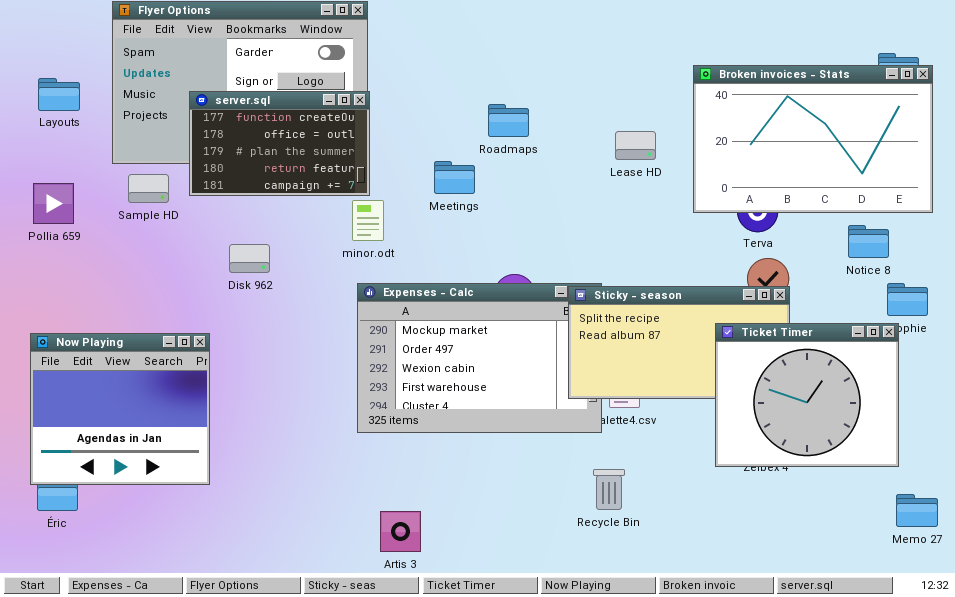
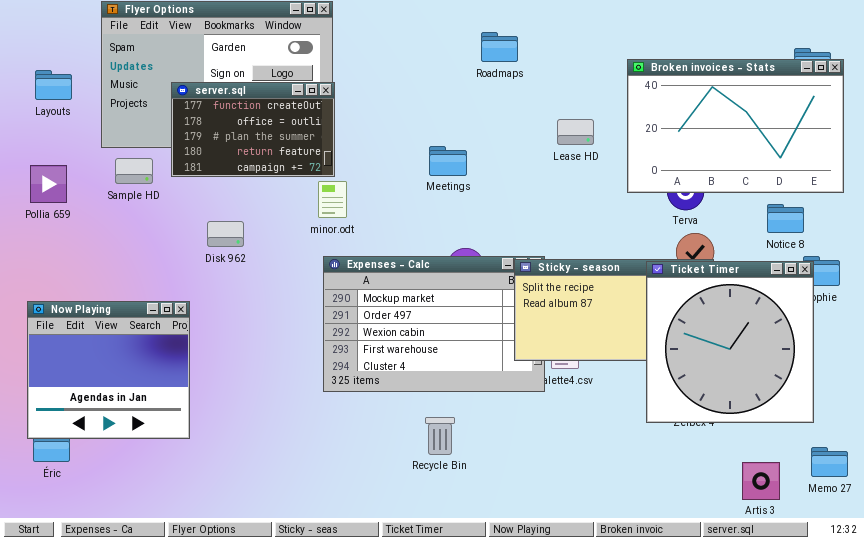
Roadmaps: [488,104,529,137] -> [481,32,518,62], moved
Meetings: [434,161,475,194] -> [429,146,467,176], moved
Ticket Timer: [715,323,899,467] -> [646,261,814,423], resized
Recycle Bin: [593,469,625,510] -> [425,417,455,455], moved
Artis 3: [380,511,421,552] -> [742,462,780,500], moved

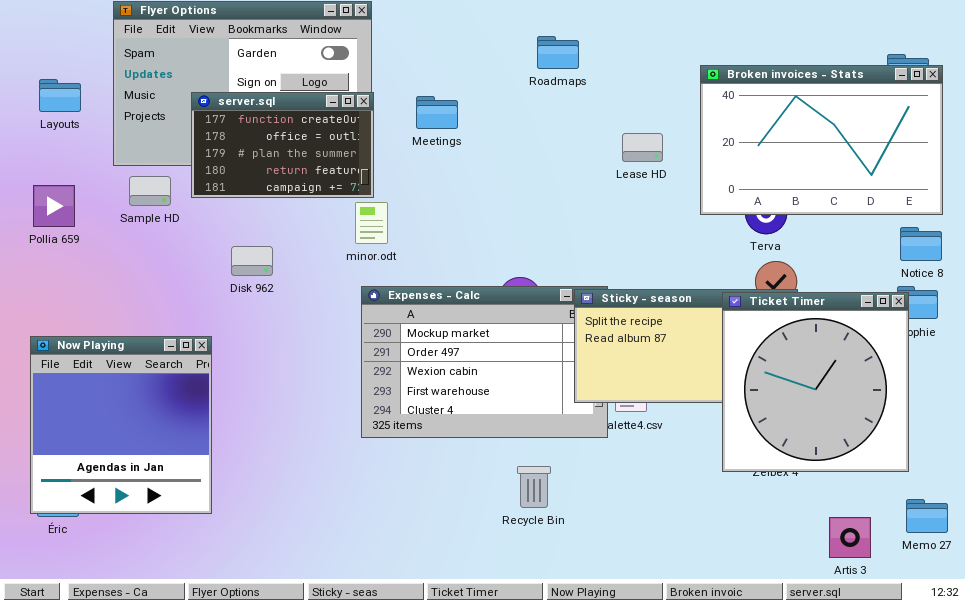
Meetings: [429,146,467,176] -> [416,96,458,129], moved
Notice 8: [767,204,804,233] -> [900,227,942,261], moved
Now Playing: [27,301,190,439] -> [30,336,212,514], resized
Recycle Bin: [425,417,455,455] -> [517,466,551,508], moved

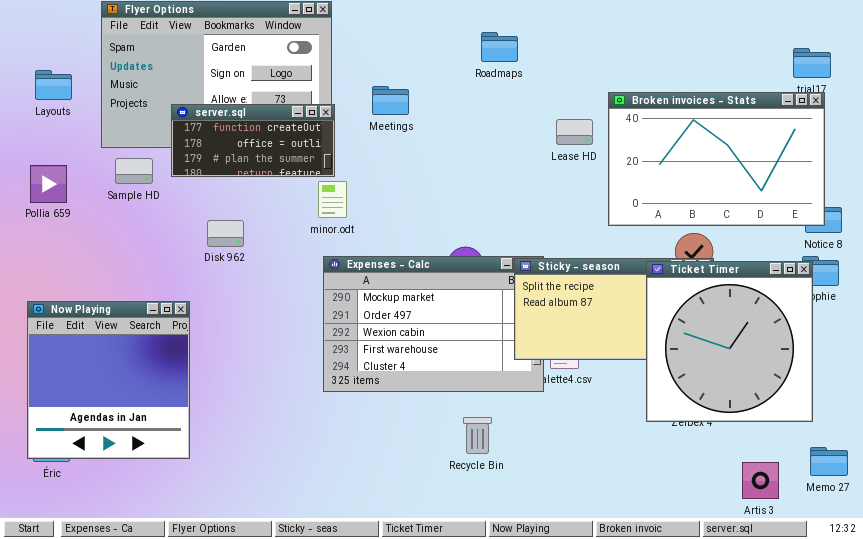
Broken invoices - Stats: [700,65,943,215] -> [608,92,825,226], moved
server.sql: [191,92,374,198] -> [171,104,335,177], resized

